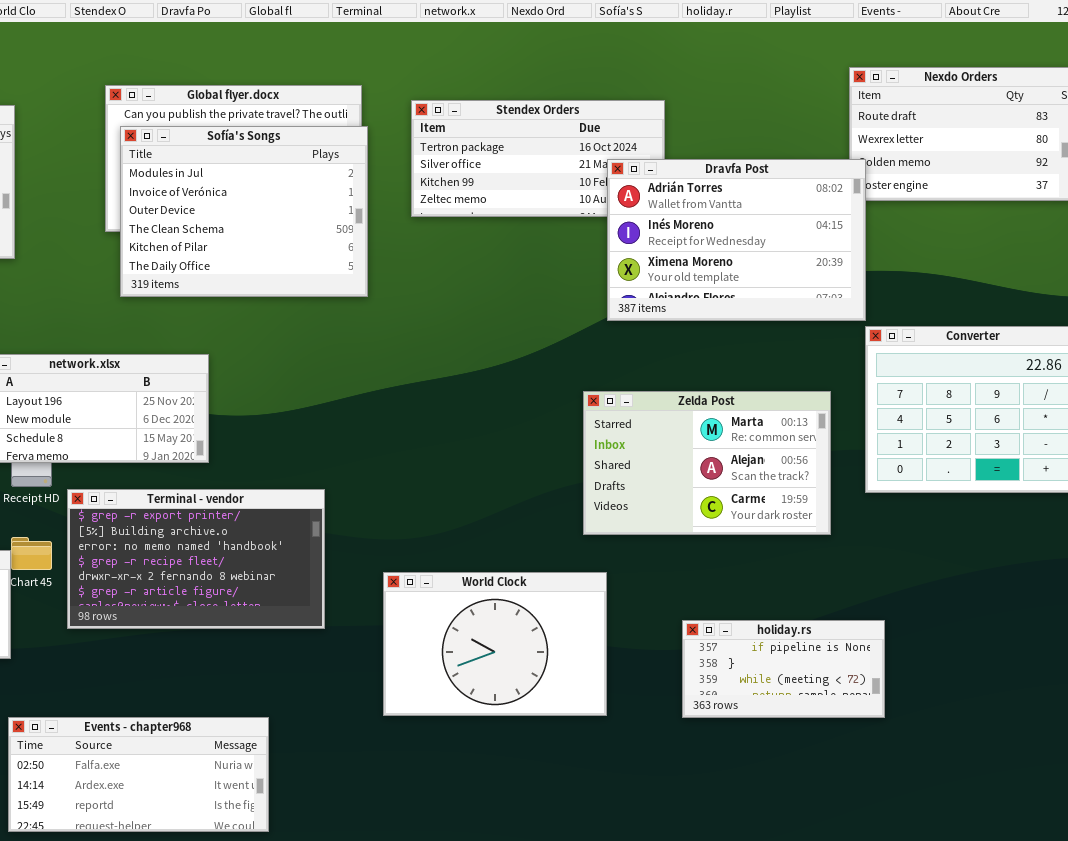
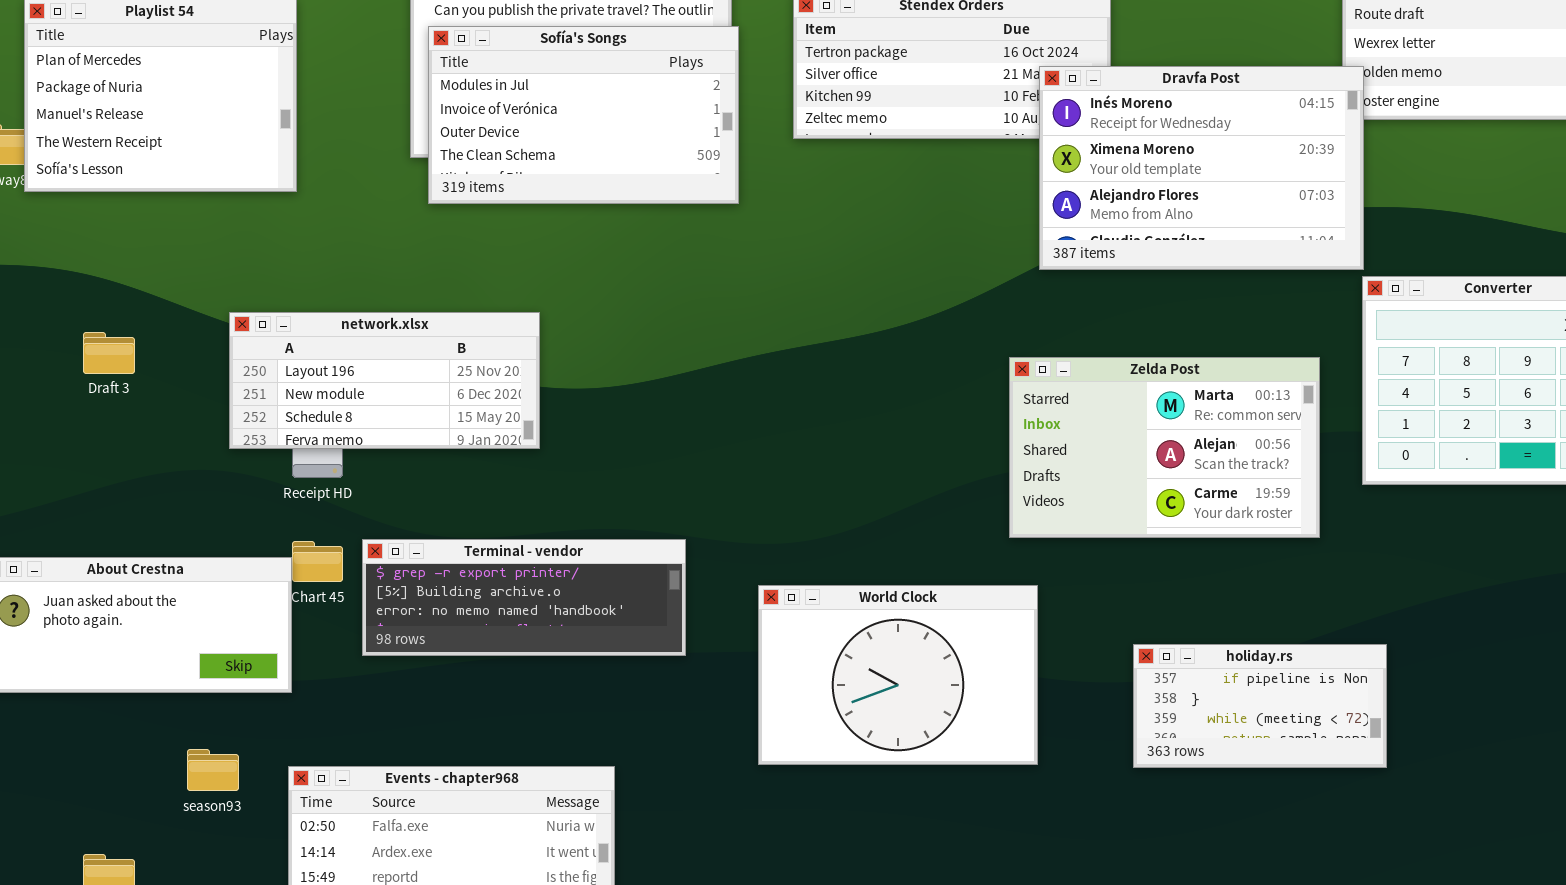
Sofía's Songs: [120,126,368,297] -> [428,26,739,204], resized
Dravfa Post: [607,159,866,321] -> [1039,66,1364,270], scrolled down 1 row
Terminal - vendor: [67,489,325,629] -> [362,539,686,656], resized

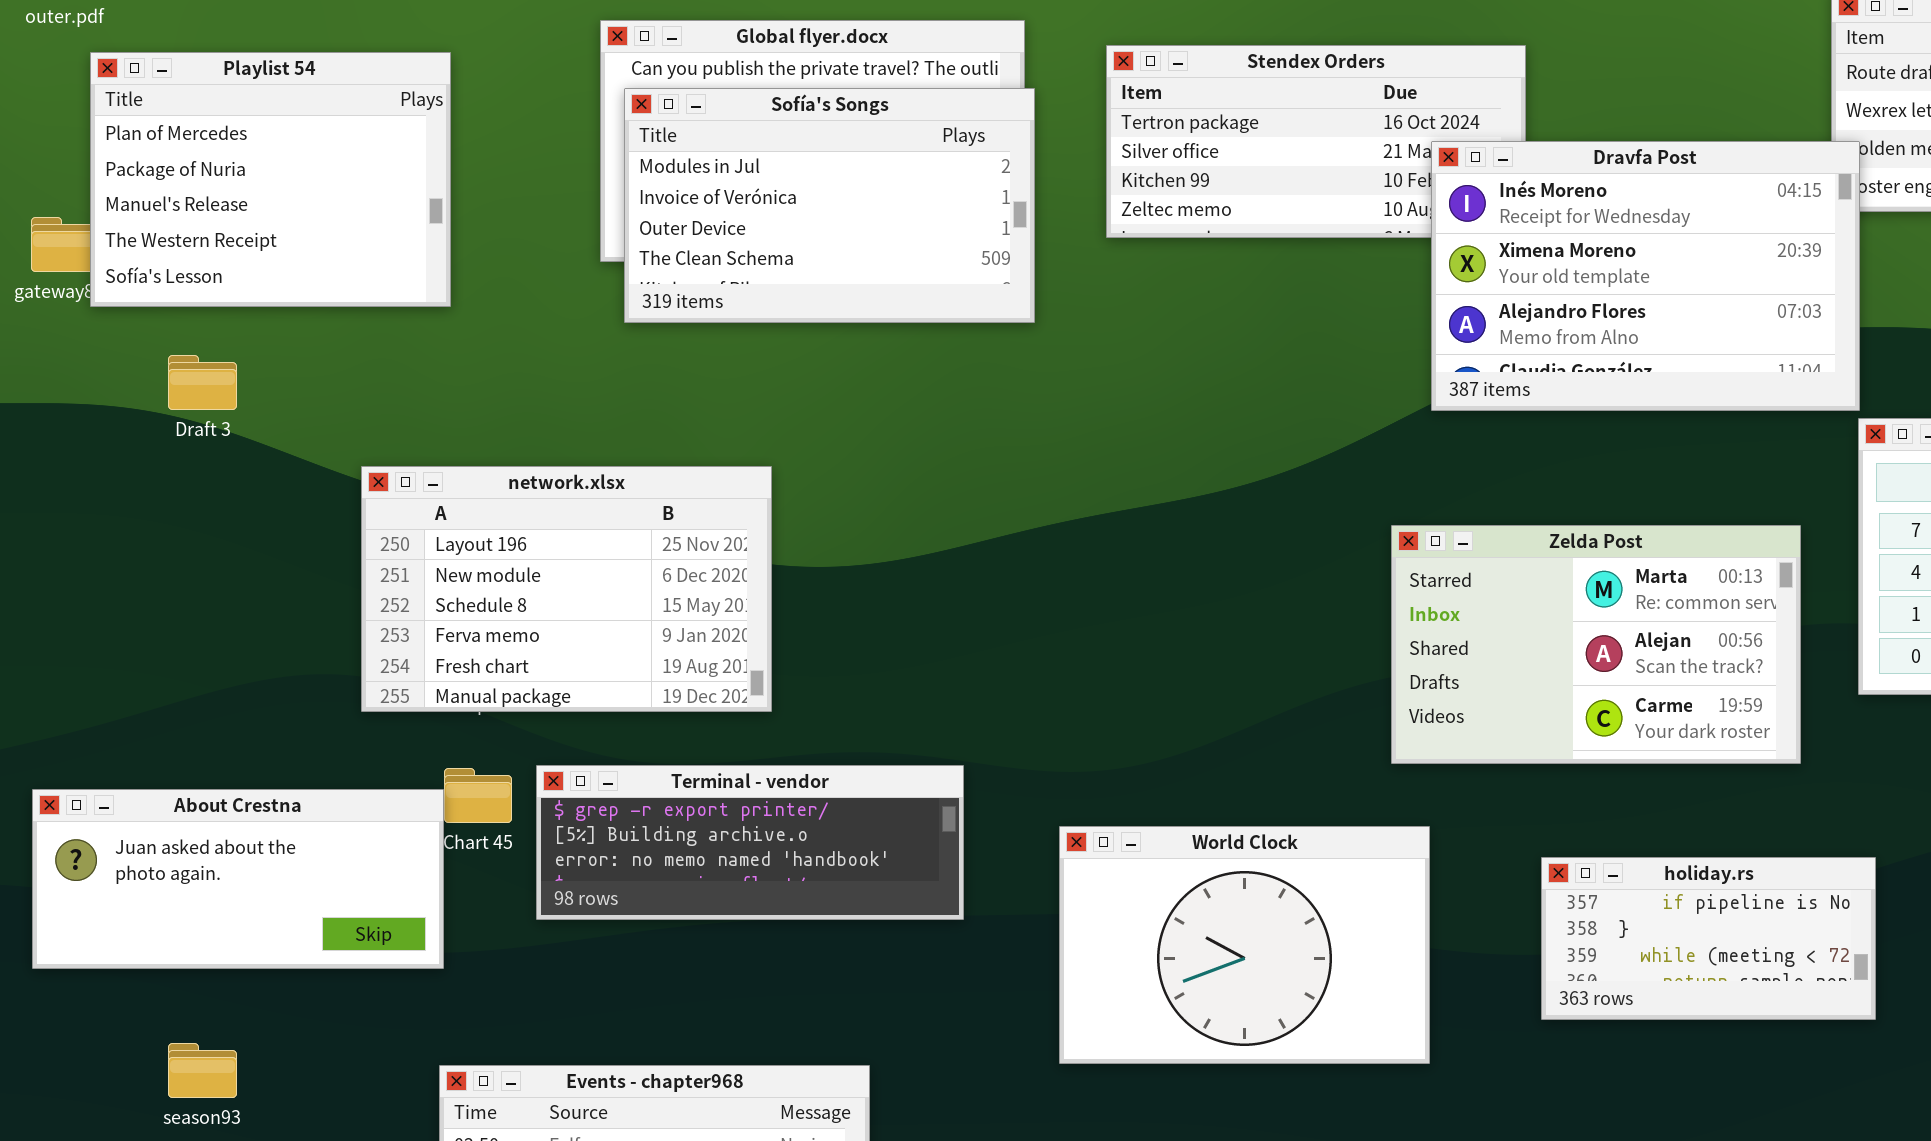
network.xlsx: [229,312,540,449] -> [361,466,772,712], resized
Draft 3: [83,332,135,374] -> [168,355,237,410], moved
holiday.rs: [1133,644,1387,768] -> [1541,857,1876,1020], moved
season93: [187,749,239,791] -> [168,1043,237,1098], moved

